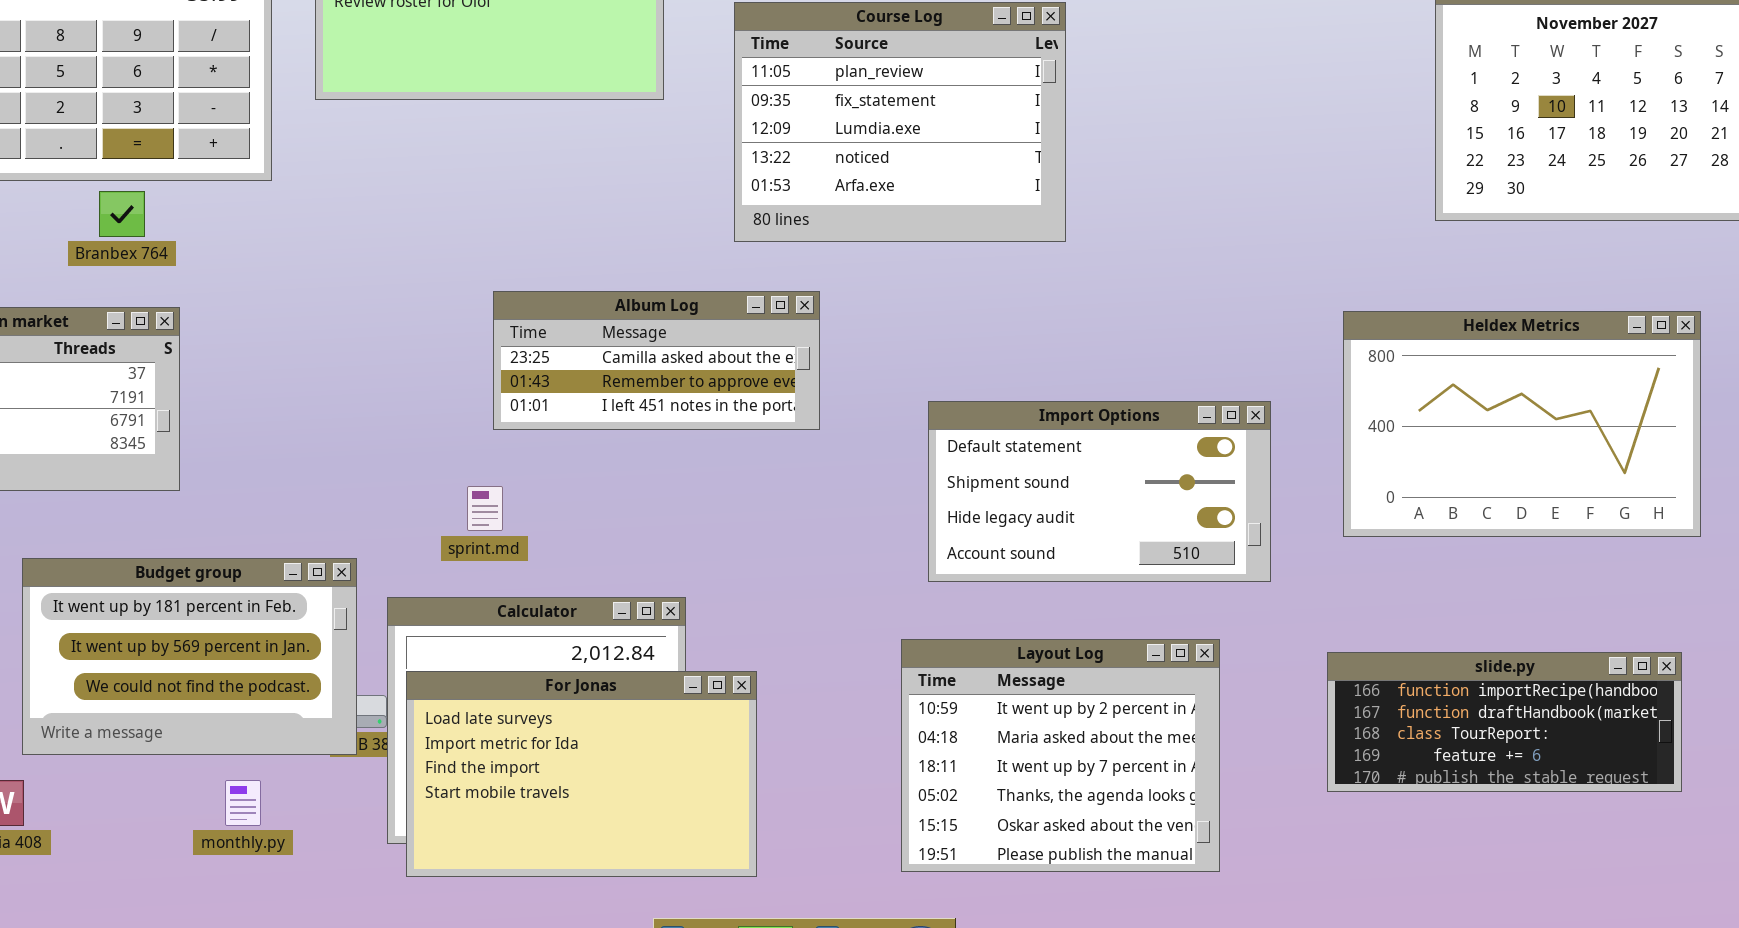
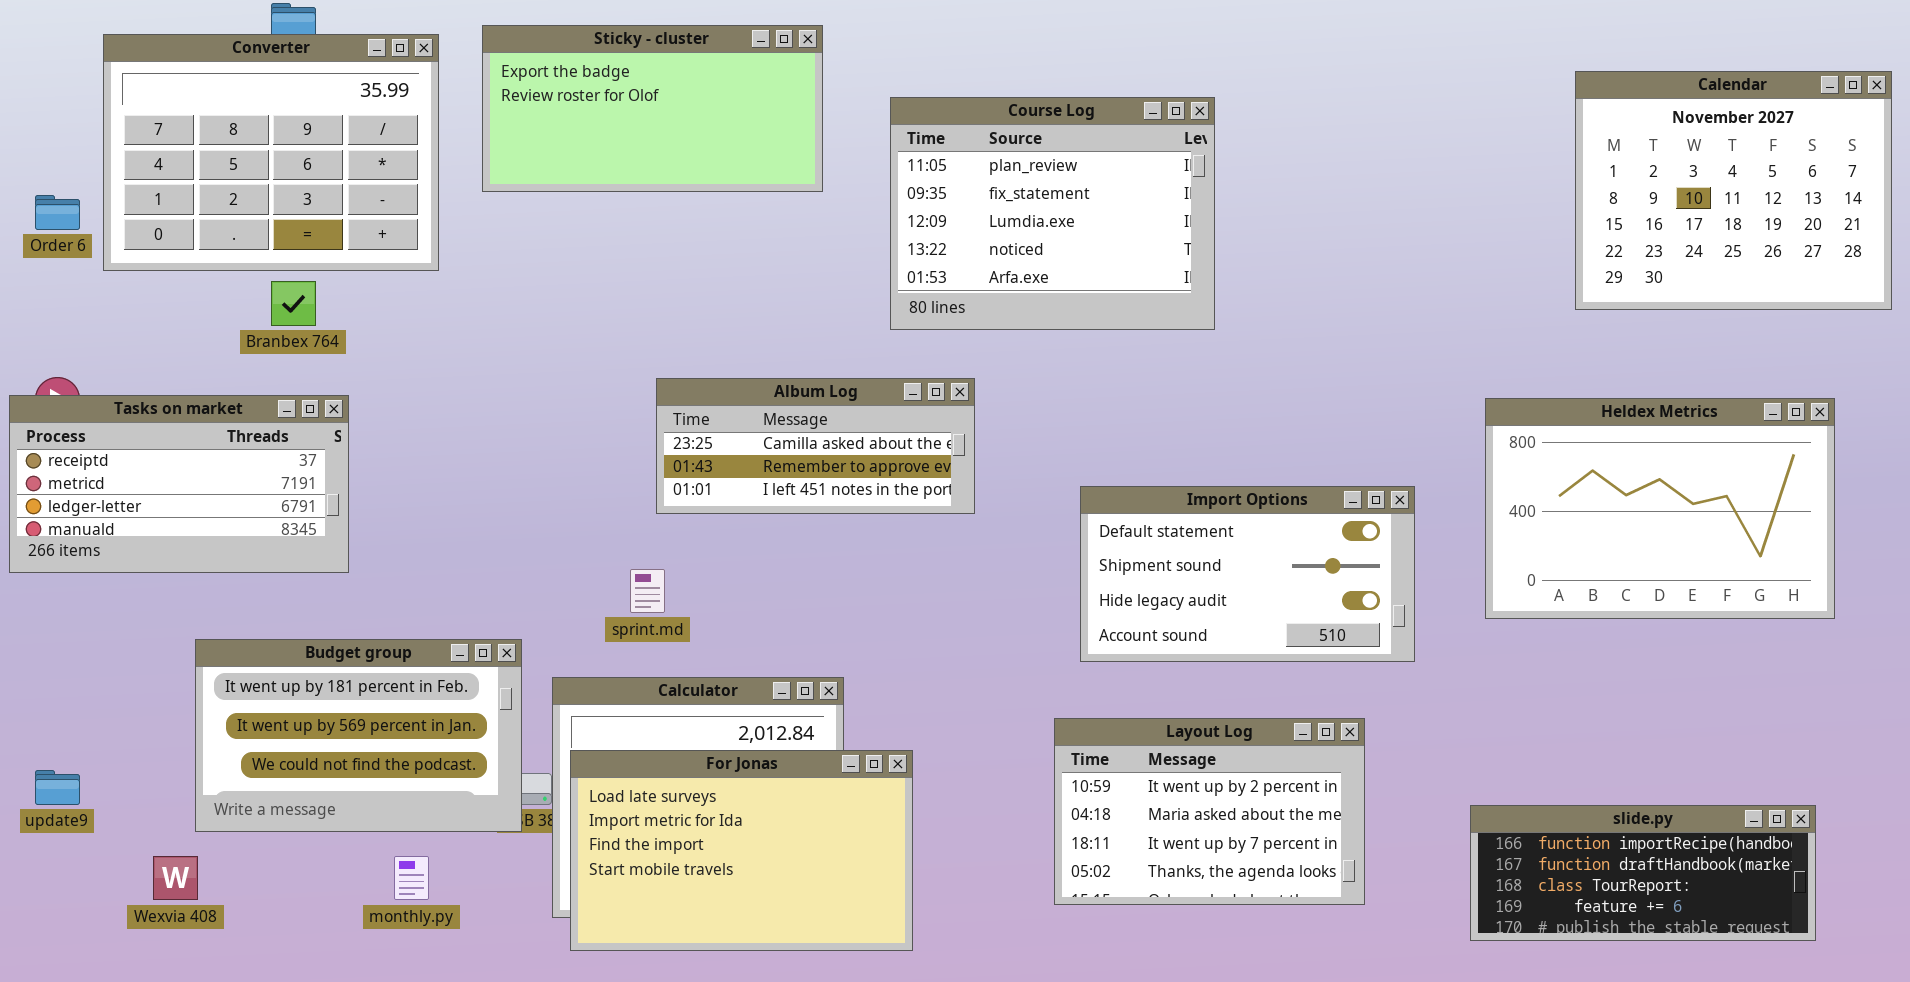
Layout Log: [901,639,1220,872] -> [1054,718,1365,905], resized
slide.py: [1327,652,1682,792] -> [1470,805,1816,941], moved

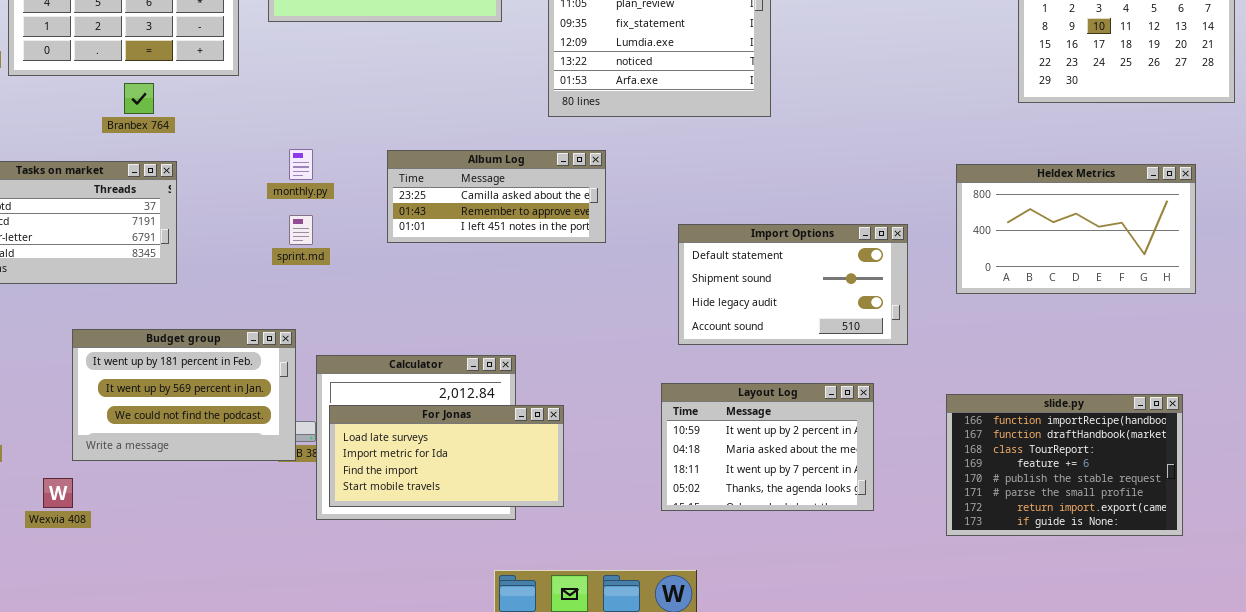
Heldex Metrics: [1485,398,1835,619] -> [956,164,1196,294], resized
sprint.md: [630,569,665,613] -> [289,215,313,245], moved
For Jonas: [570,750,913,951] -> [329,405,564,507], resized
slide.py: [1470,805,1816,941] -> [946,394,1183,536], resized
monthly.py: [394,856,429,900] -> [289,149,313,180], moved

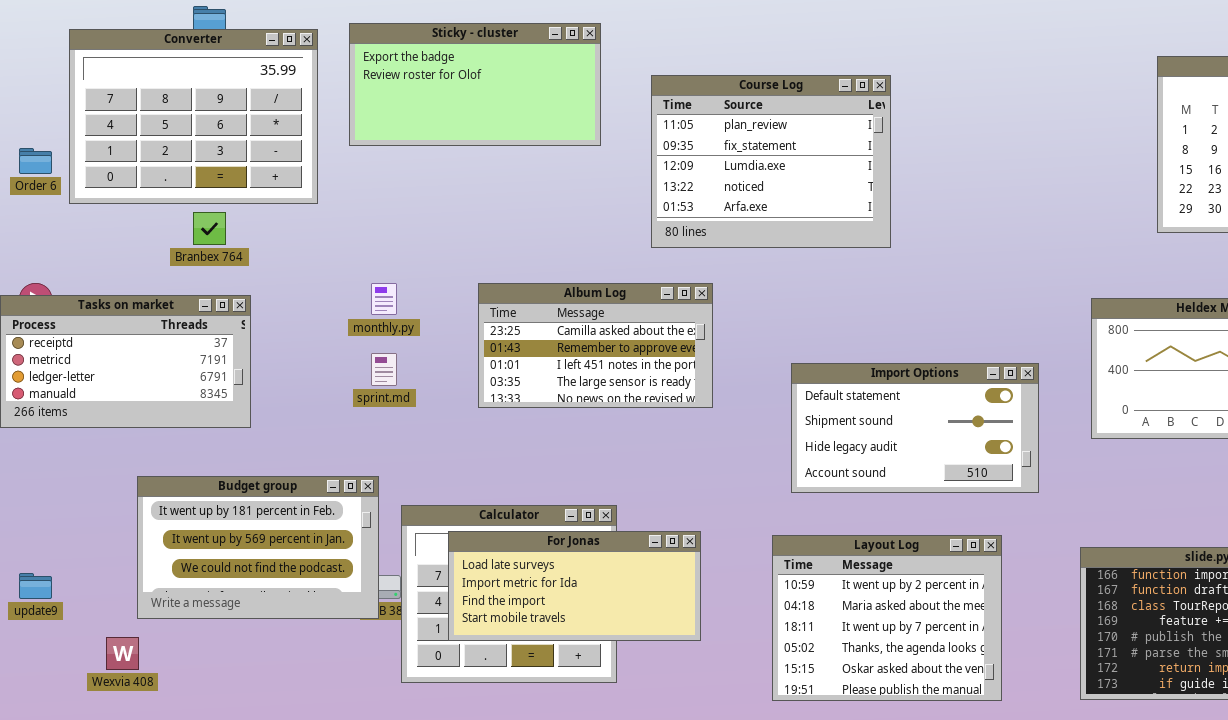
Album Log: [387,150,606,243] -> [478,283,713,408], resized
Layout Log: [661,383,874,511] -> [772,535,1002,701], resized
For Jonas: [329,405,564,507] -> [448,531,701,641], moved

